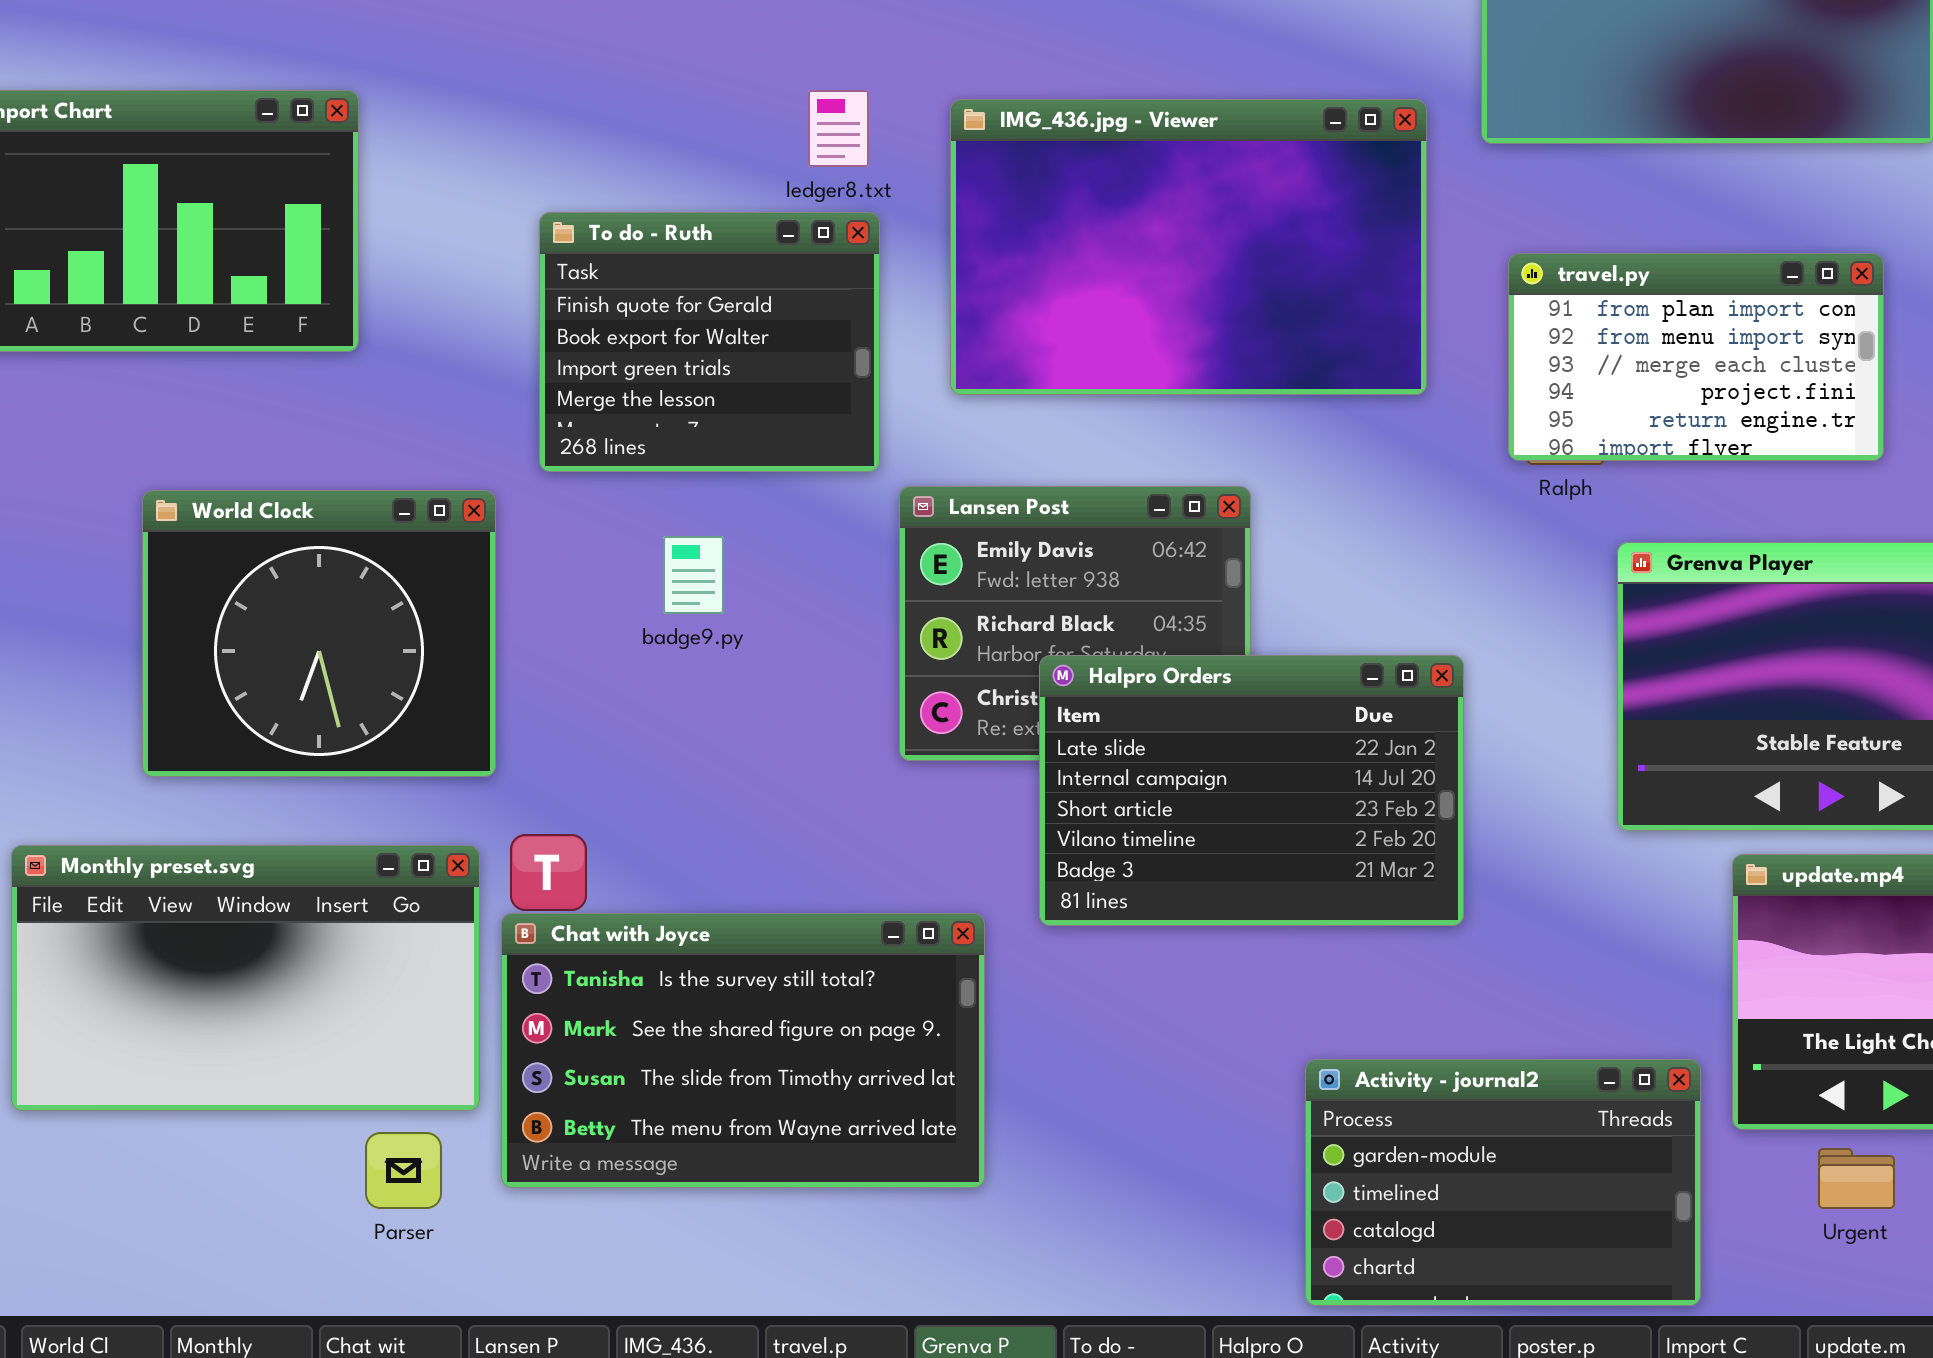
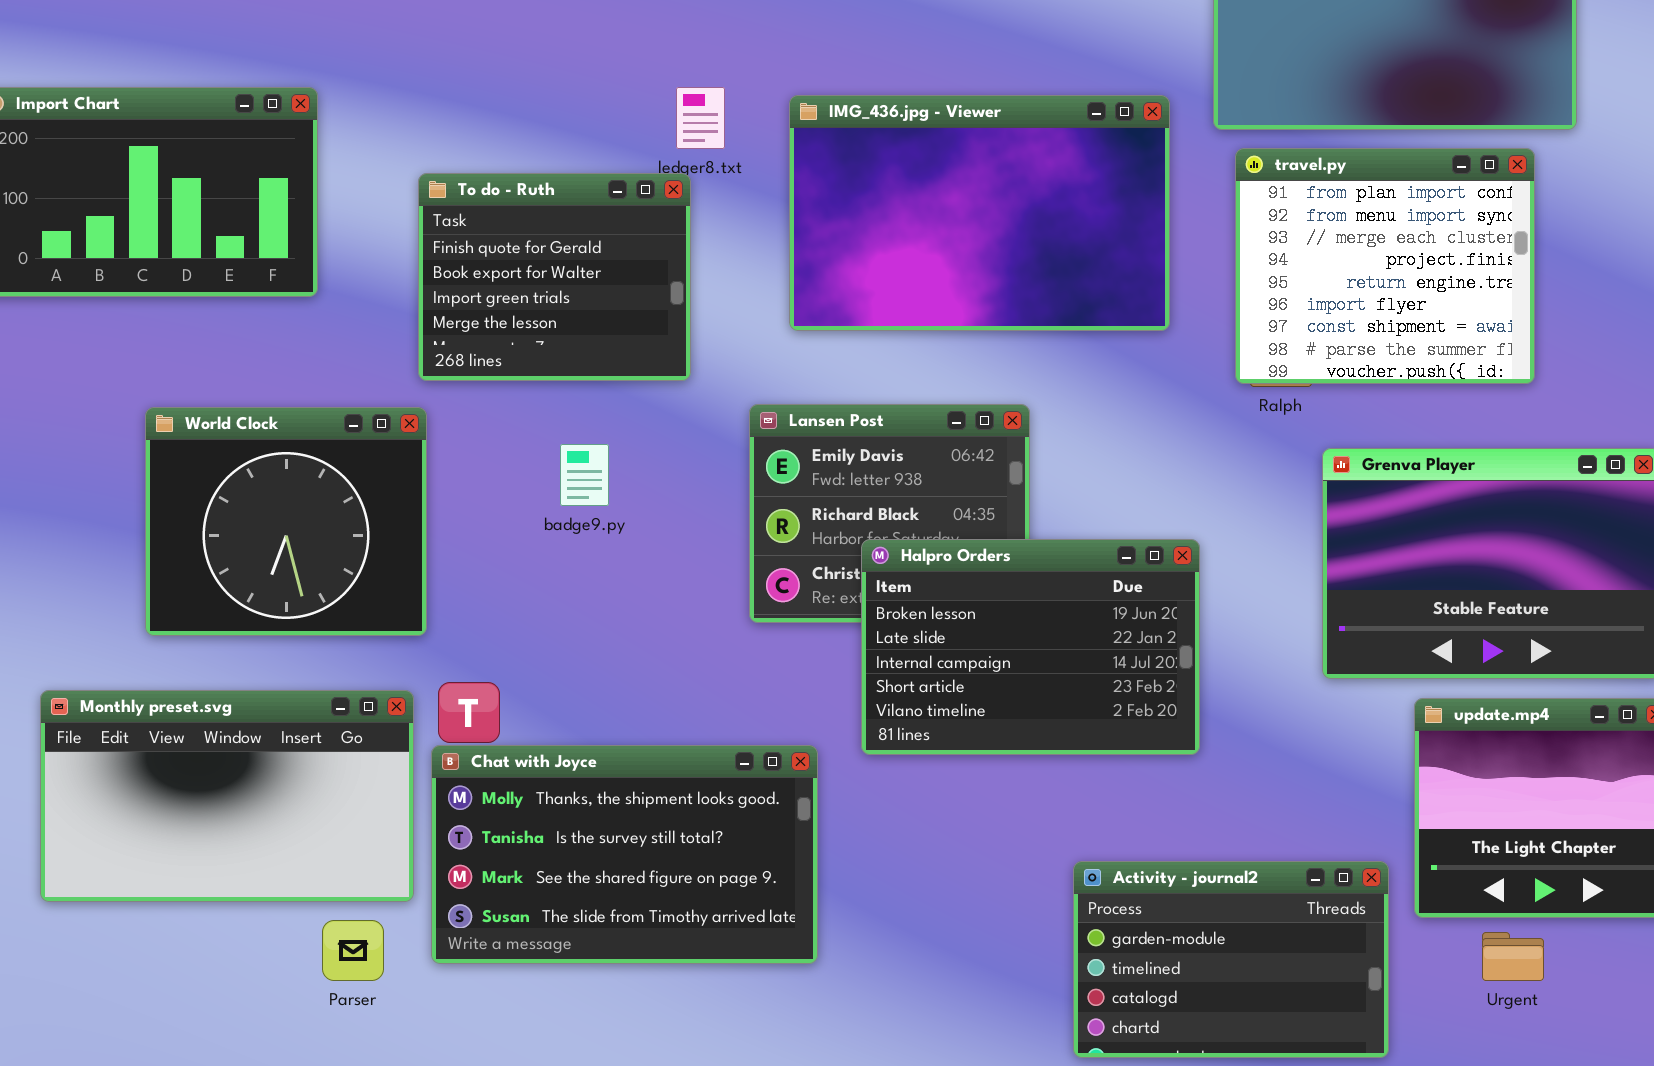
To do - Ruth: [539,212,880,472] -> [418,173,691,381], moved
travel.py: [1508,253,1884,461] -> [1235,148,1535,384], resized
Halpro Orders: [1039,655,1464,926] -> [861,539,1200,755], scrolled up 1 row
Chat with Joyce: [501,913,985,1188] -> [431,745,818,964], scrolled up 1 row

